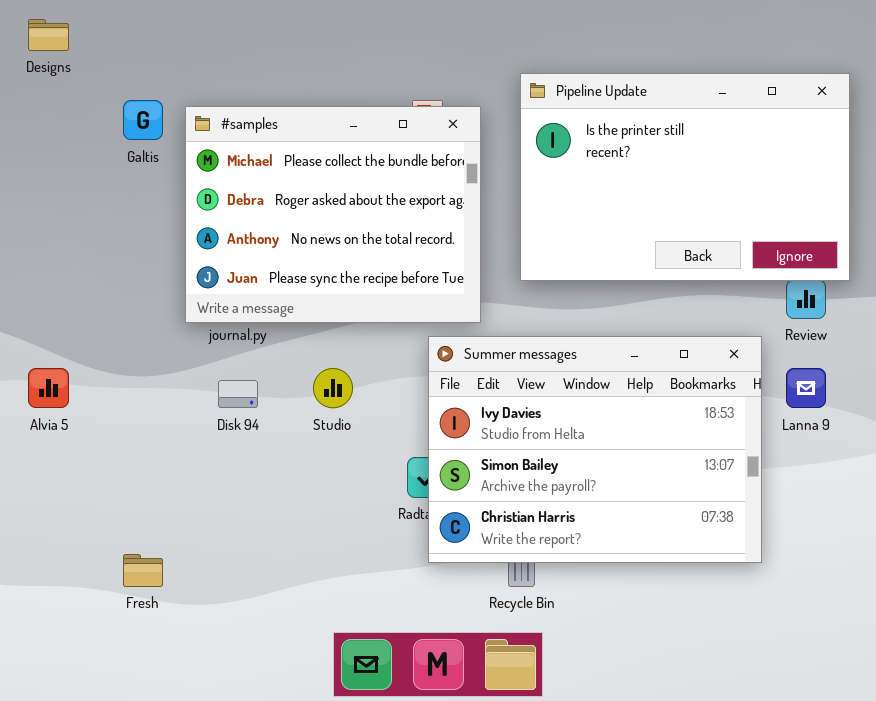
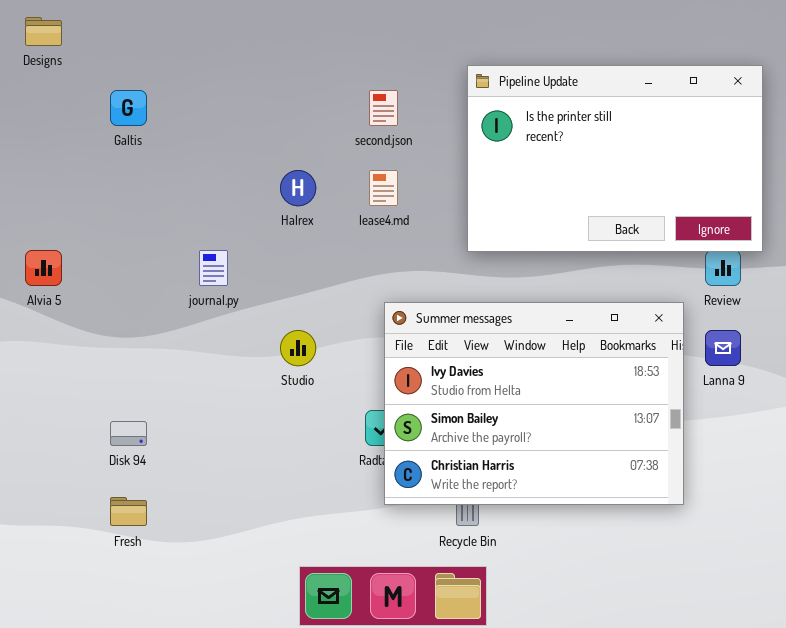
#samples: [185,106,481,323] -> none, closed
Alvia 5: [28,368,69,408] -> [25,250,62,286], moved
Disk 94: [218,380,258,408] -> [110,421,147,446], moved

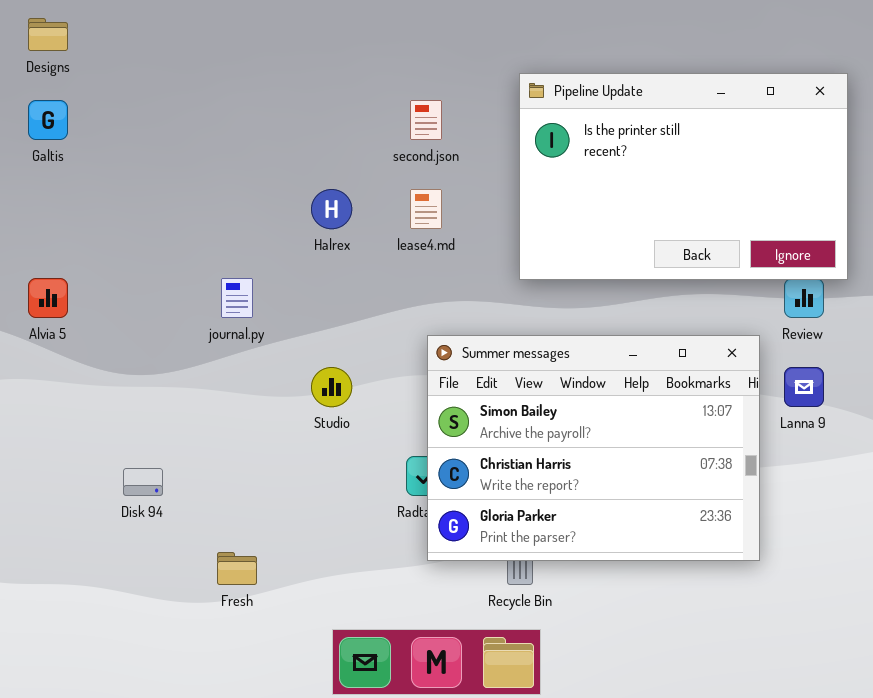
Galtis: [110,90,147,126] -> [28,100,68,140], moved
Summer messages: [384,302,684,505] -> [427,335,760,561], scrolled down 1 row
Fresh: [110,497,147,526] -> [217,552,257,585], moved

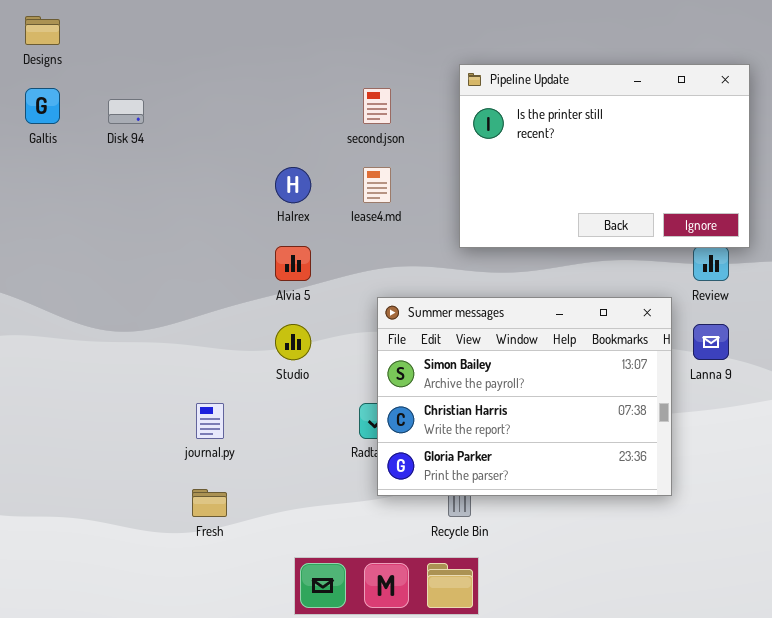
Alvia 5: [28,278,68,318] -> [275,246,311,281], moved
journal.py: [221,278,253,318] -> [196,403,224,439], moved
Disk 94: [123,468,163,496] -> [108,99,144,124], moved

